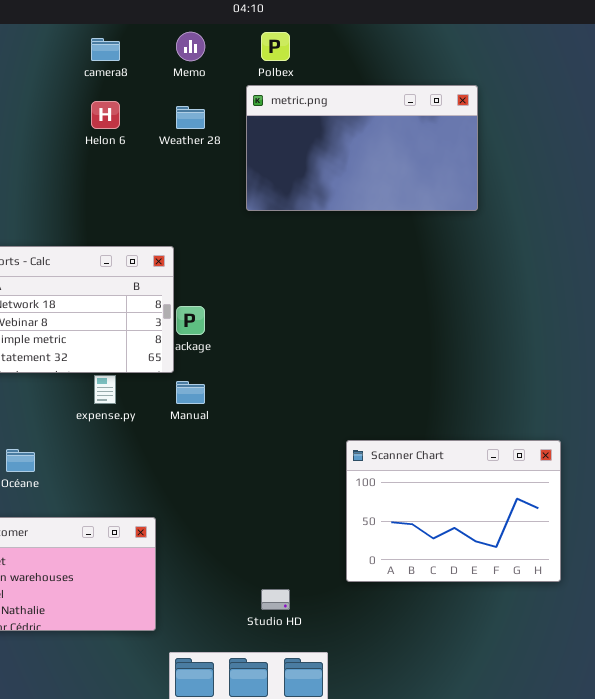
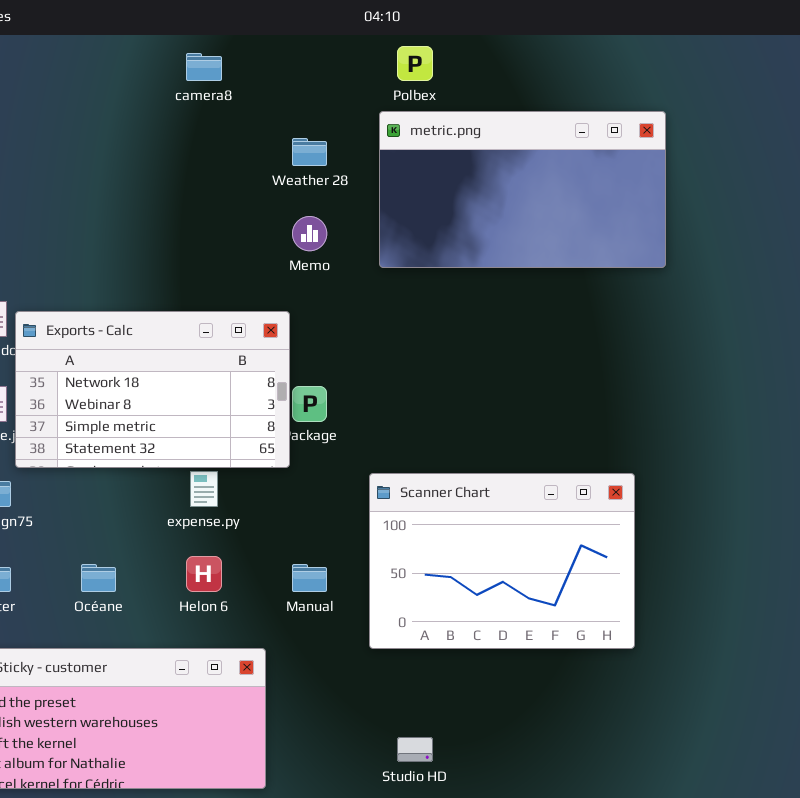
Memo: [176,32,205,61] -> [292,216,327,251], moved
Helon 6: [91,101,120,129] -> [186,556,222,592], moved
Manual: [176,381,205,404] -> [292,564,327,592], moved
Scanner Chart: [346,440,561,582] -> [369,473,635,649], moved

